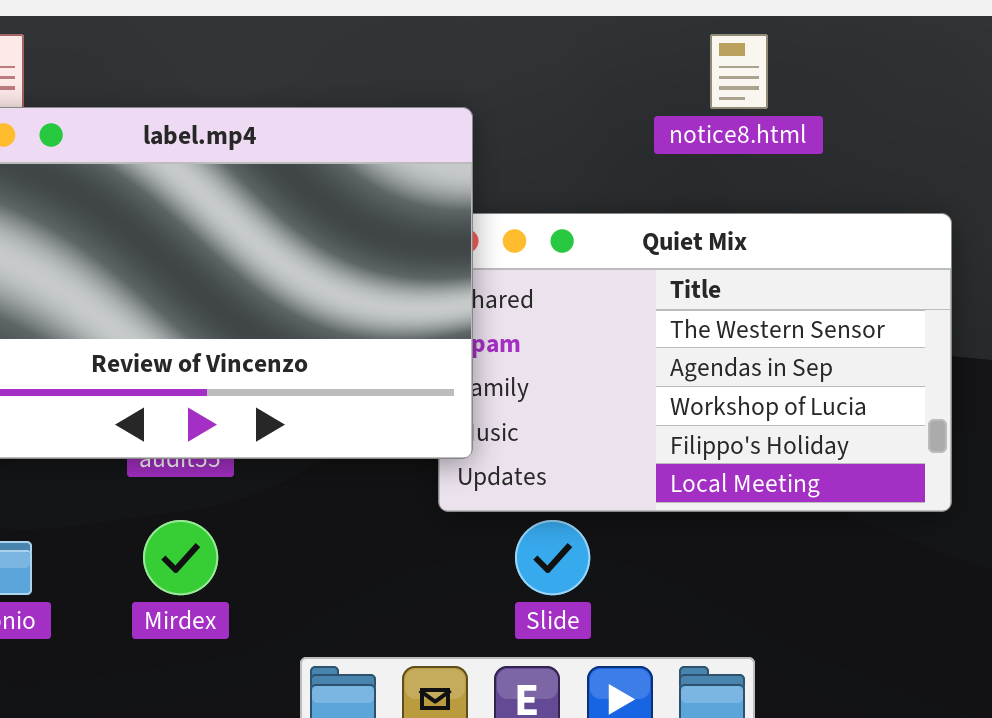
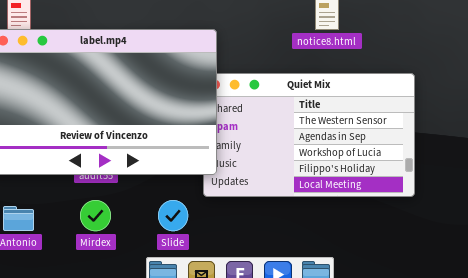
Slide: [515,520,590,595] -> [158,200,188,231], moved

